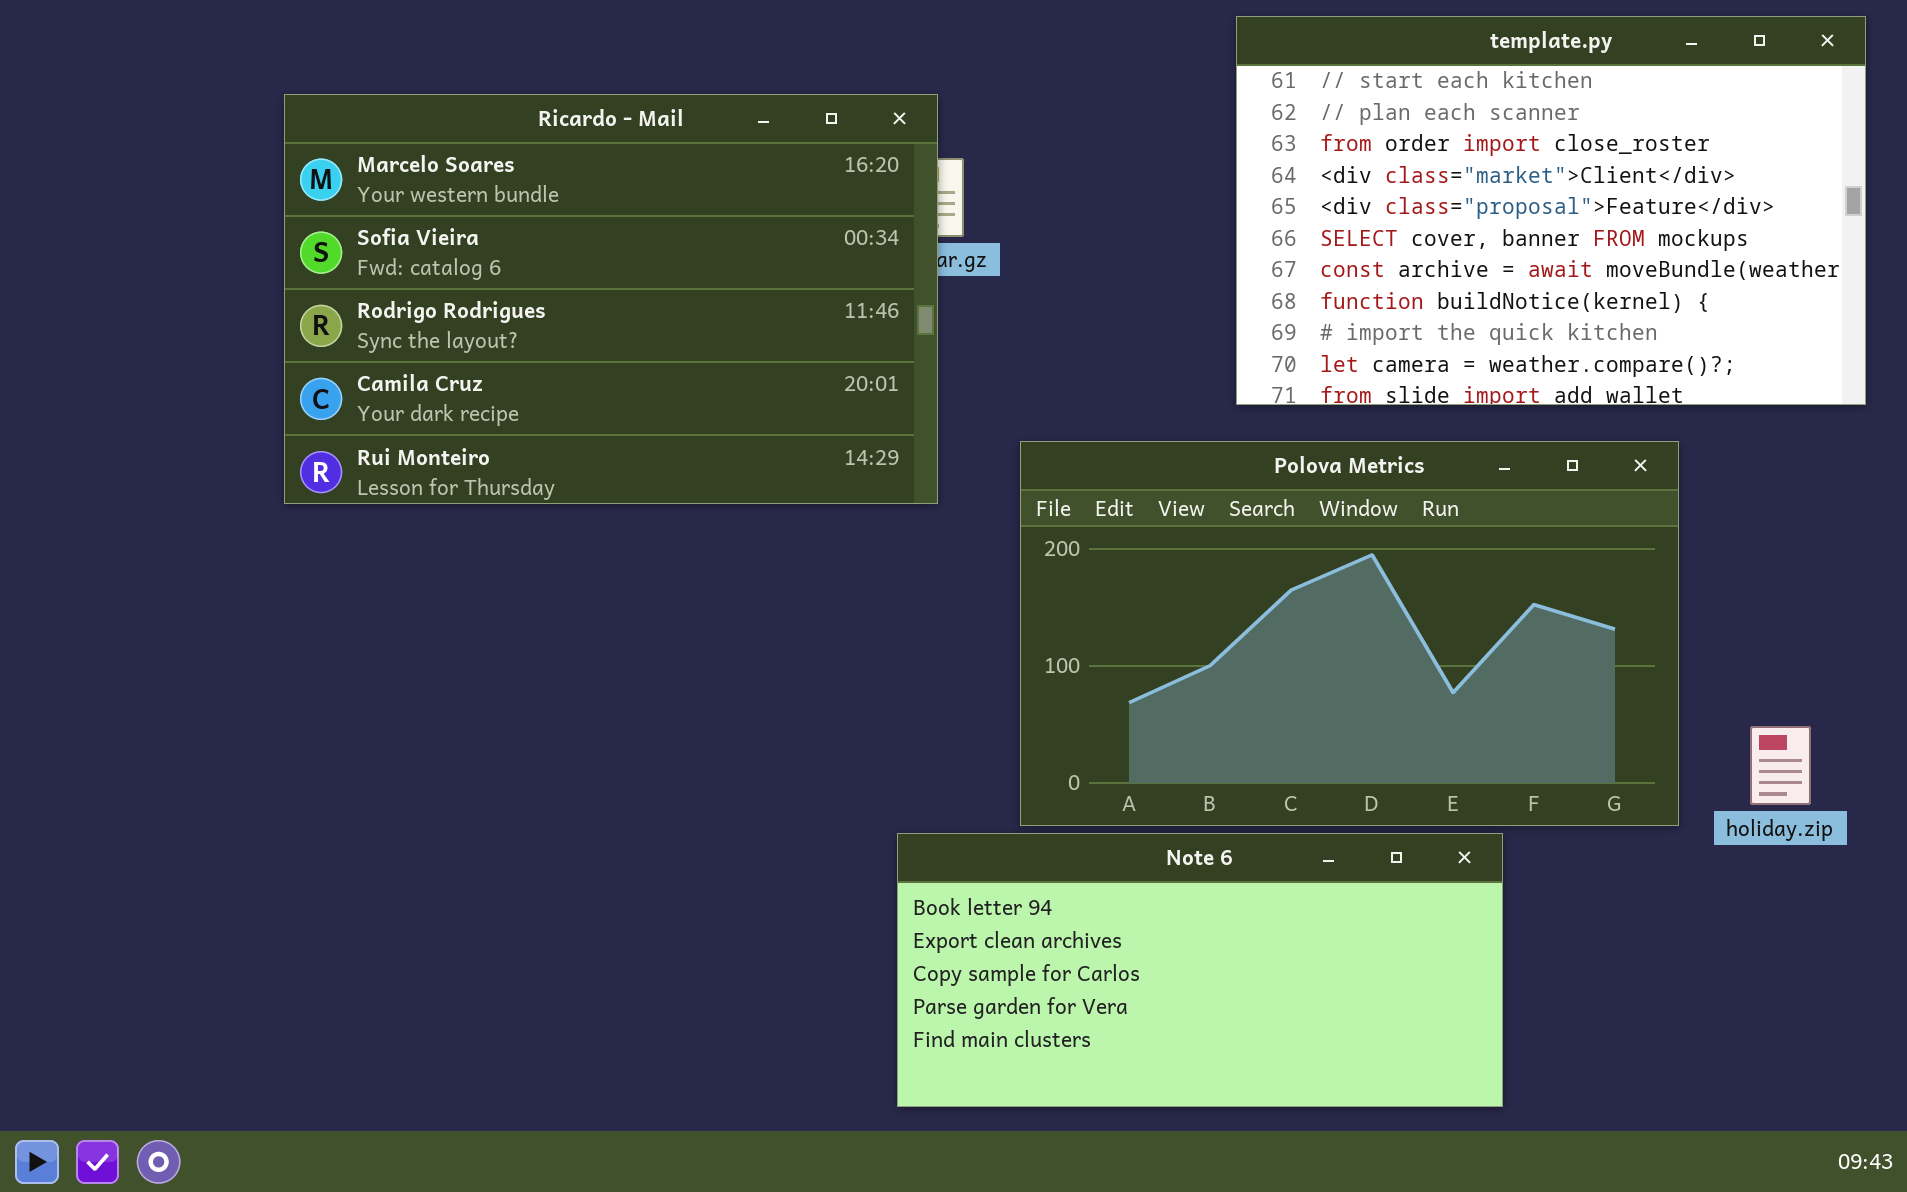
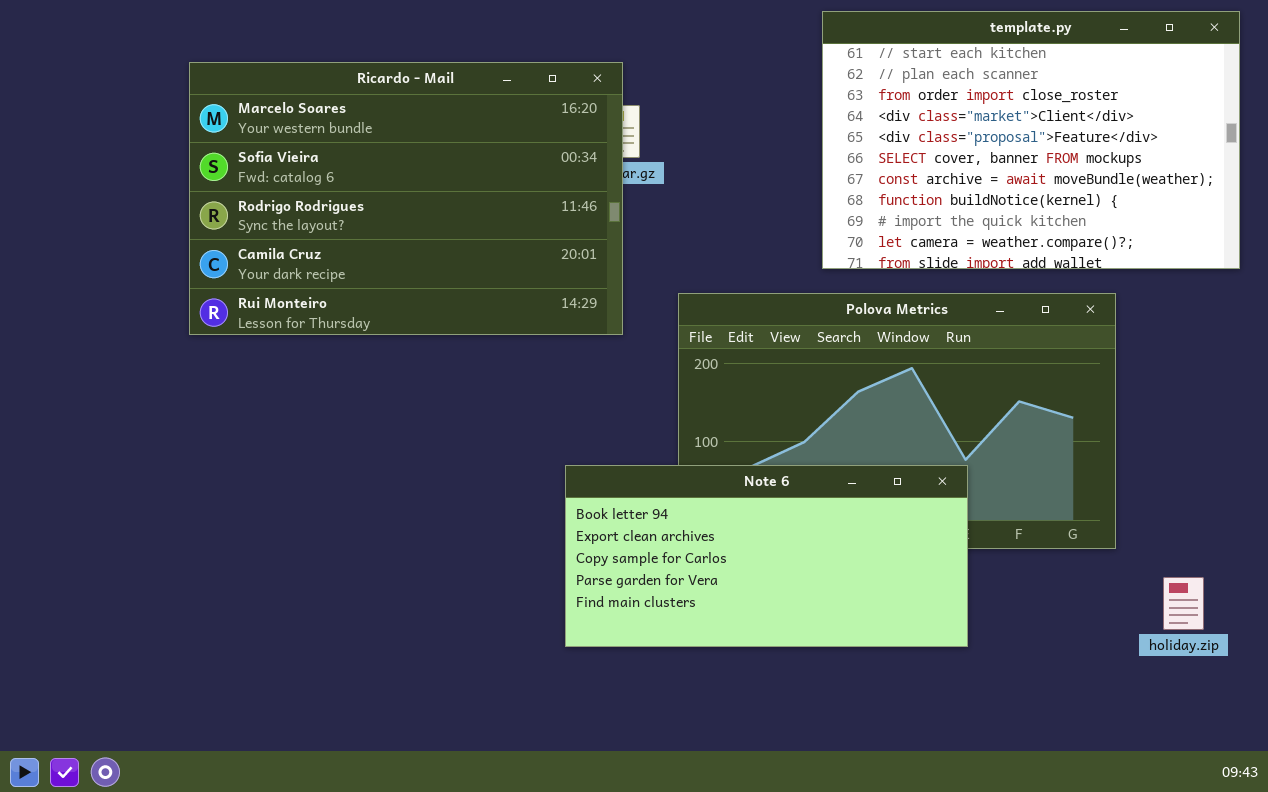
holiday.zip: [1750,726,1811,805] -> [1163,577,1204,630], moved
Note 6: [897,833,1503,1107] -> [565,465,968,647], moved

